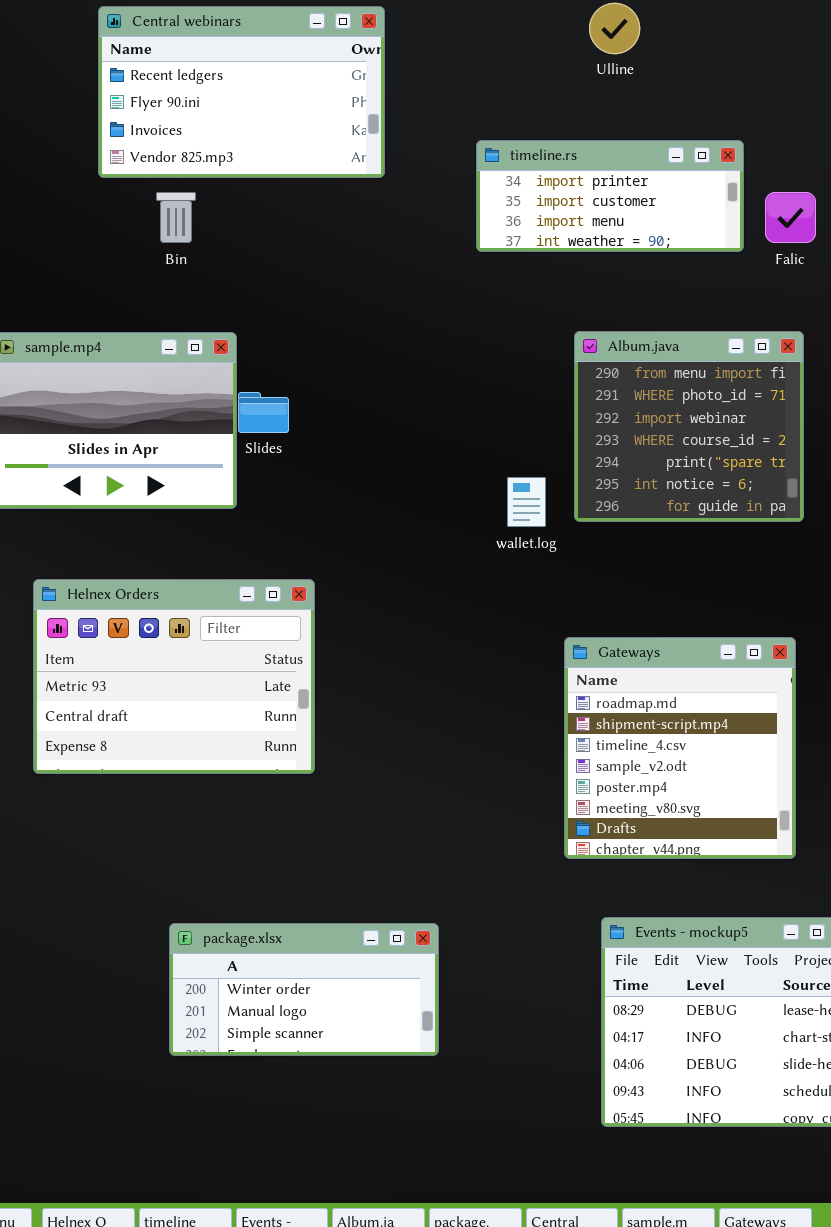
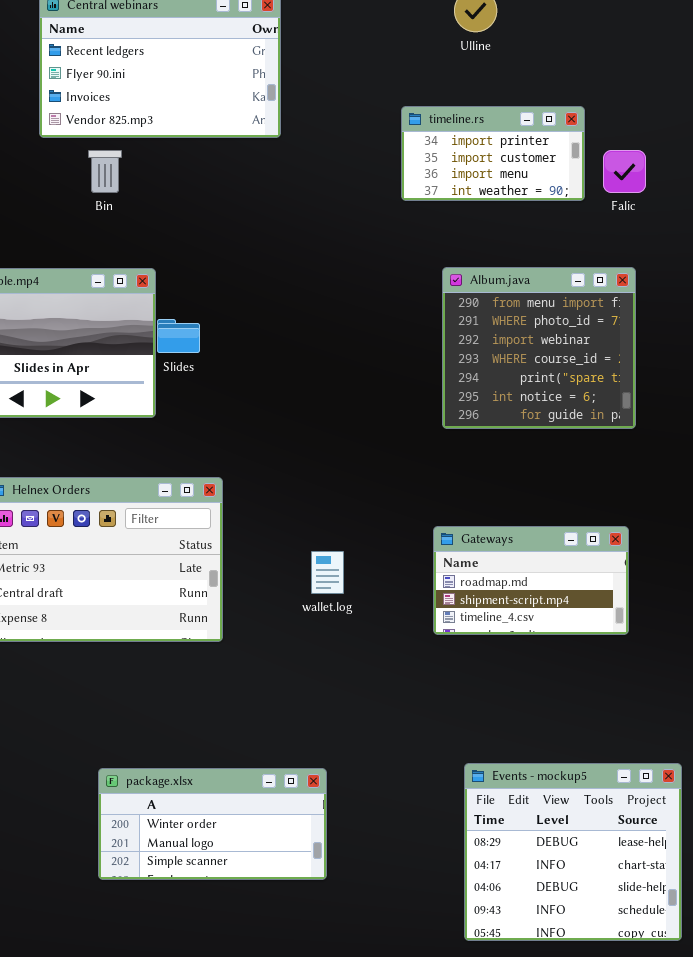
timeline.rs: [476,140,744,252] -> [401,106,585,201], resized
wallet.log: [507,477,546,527] -> [311,551,344,594], moved
Gateways: [564,637,796,859] -> [433,526,629,635], resized

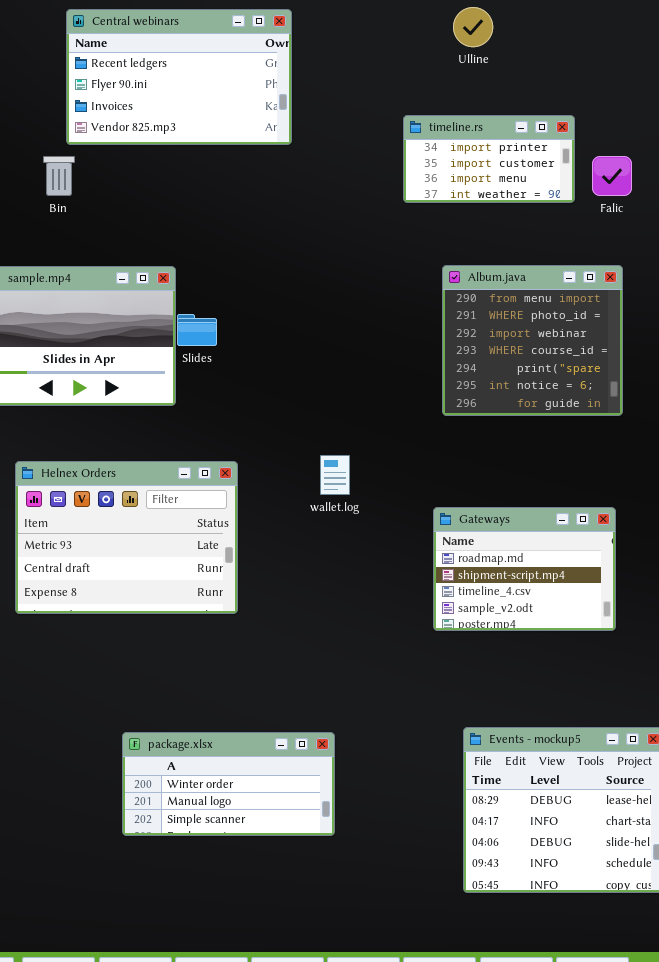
Bin: [88,150,122,193] -> [43,156,75,196], moved
Gateways: [433,526,629,635] -> [433,507,616,631], resized
wallet.log: [311,551,344,594] -> [320,455,350,495], moved

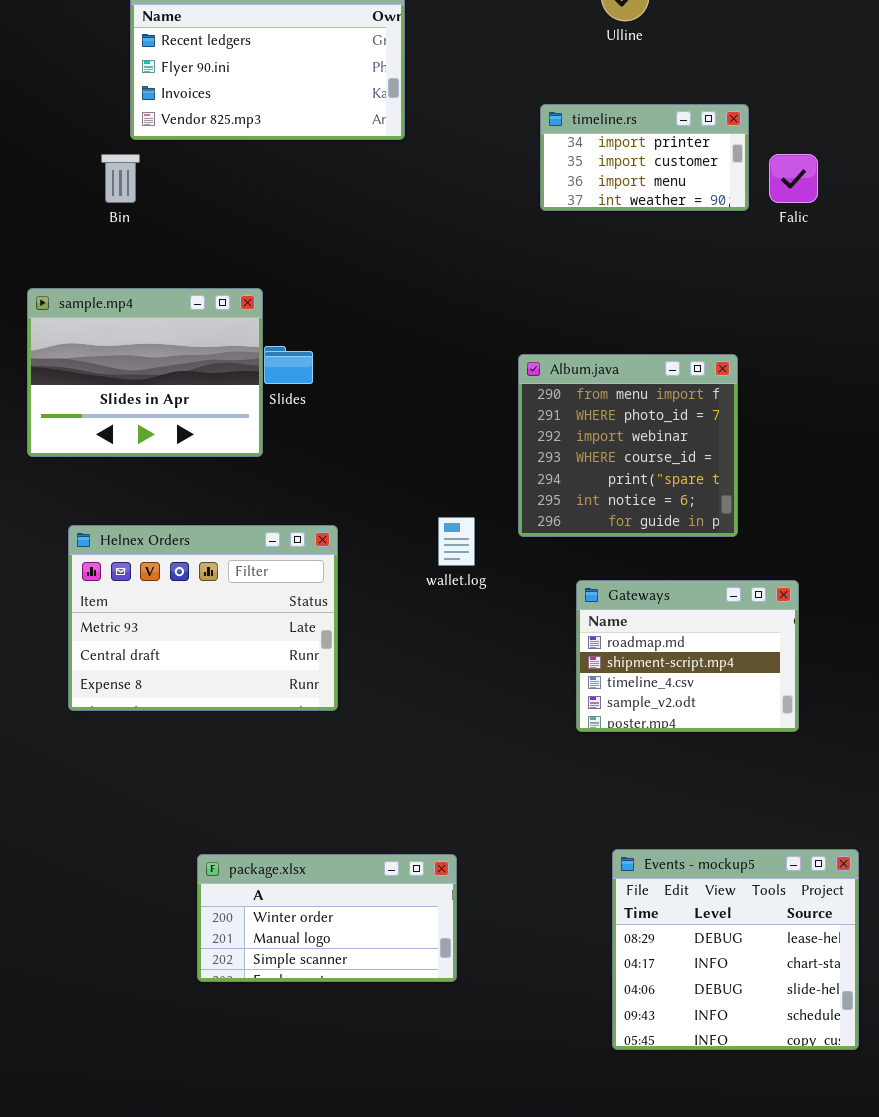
Album.java: [442,265,623,416] -> [518,354,738,537], moved

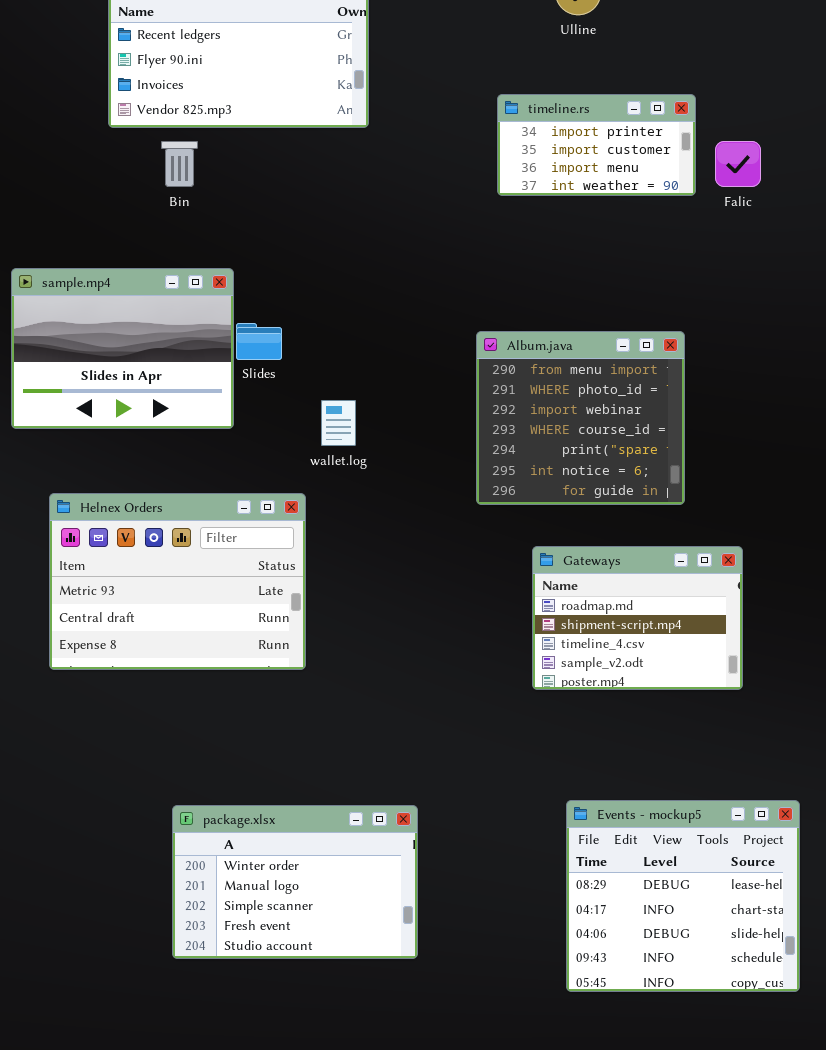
Bin: [101,154,140,203] -> [161,141,198,187], moved
wallet.log: [438,517,475,566] -> [321,400,356,446], moved
package.xlsx: [197,854,457,982] -> [172,805,418,959], resized

